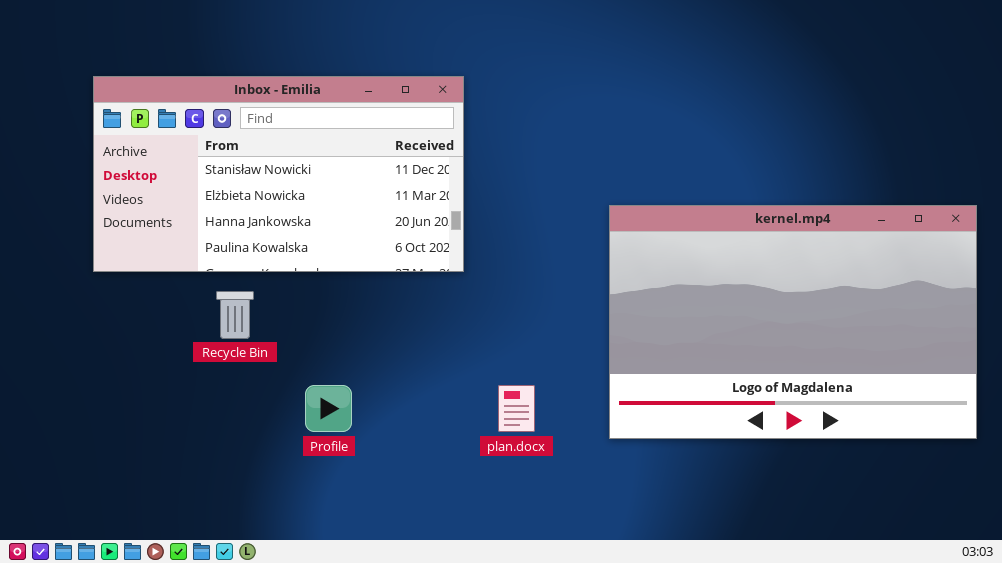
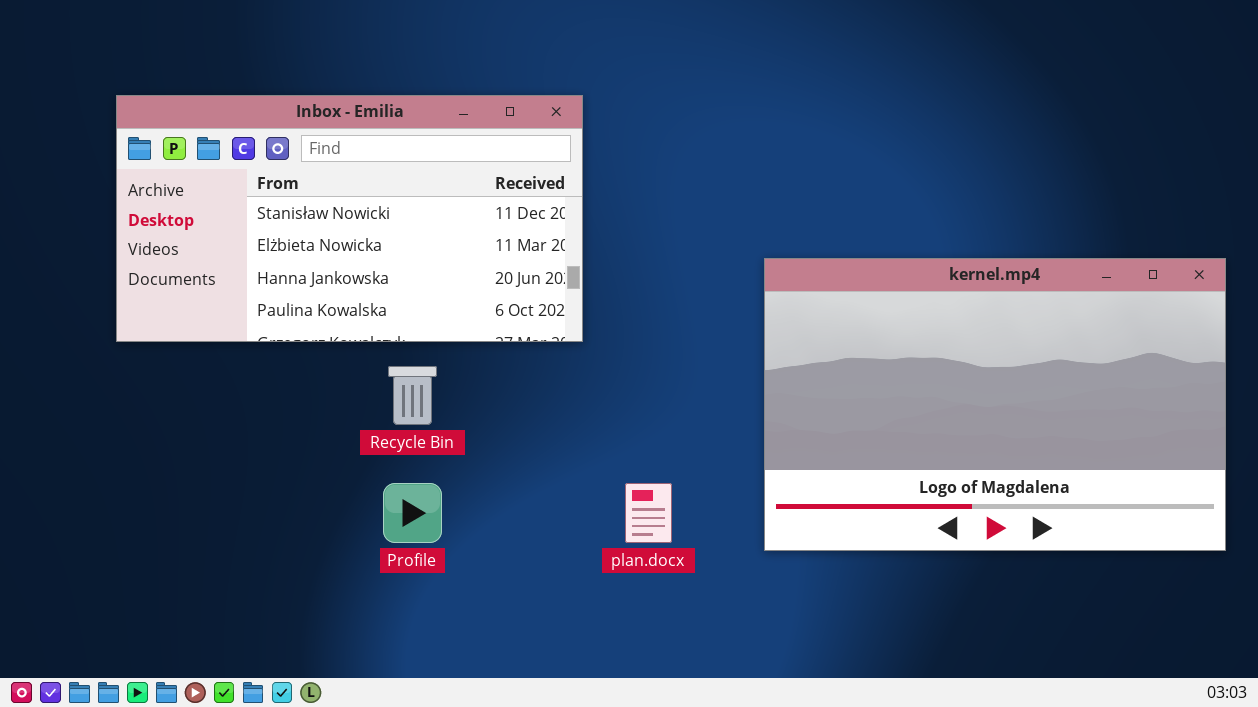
Recycle Bin: [216,291,254,339] -> [388,366,437,425], moved

